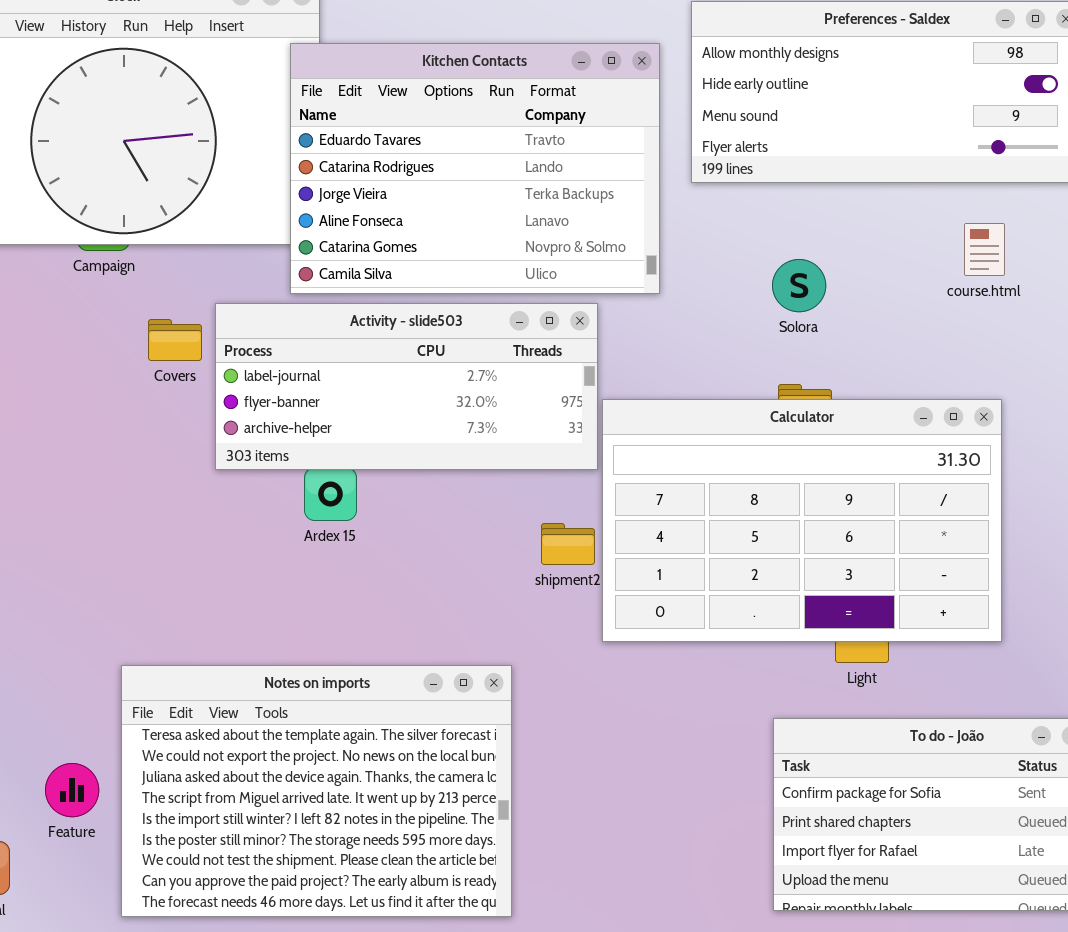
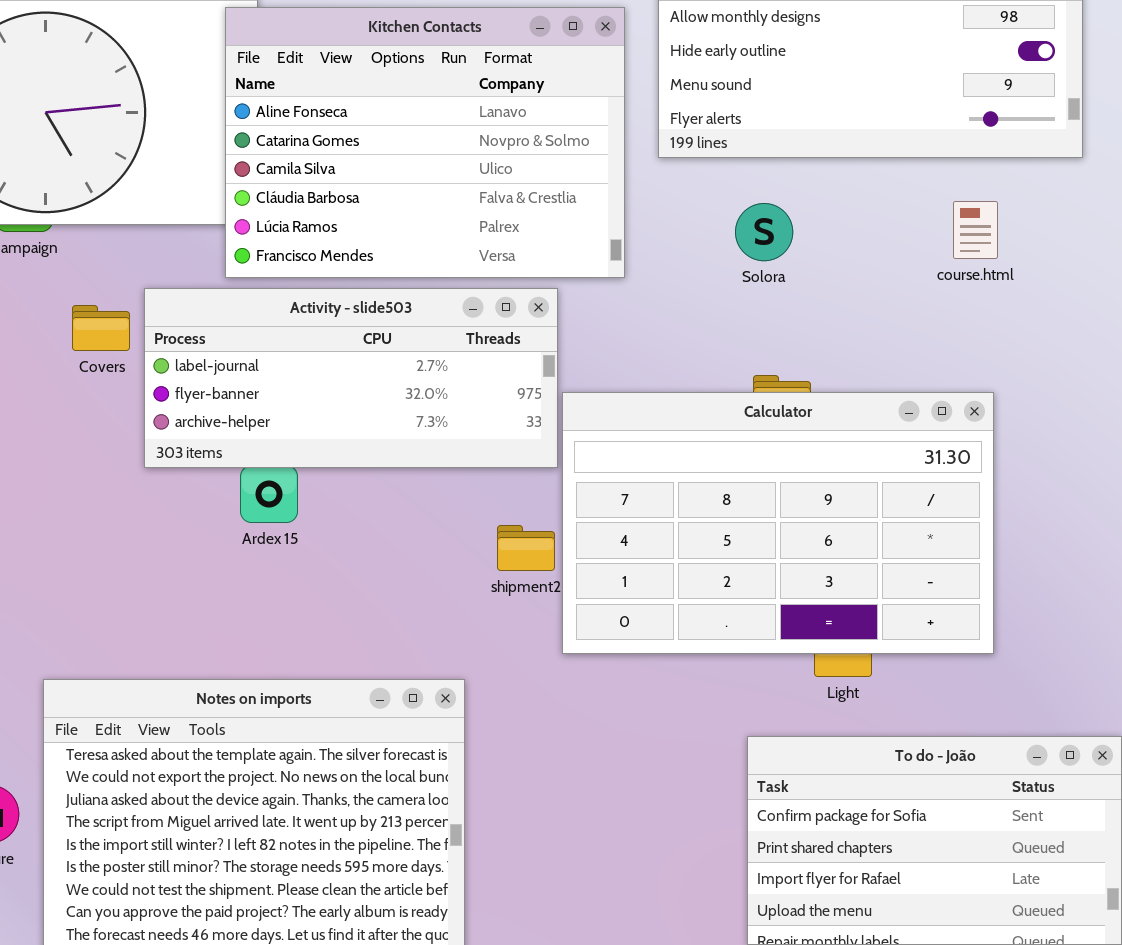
Kitchen Contacts: [290,43,660,294] -> [225,7,625,278], scrolled down 3 rows
Solora: [772,259,826,312] -> [735,203,793,261], moved

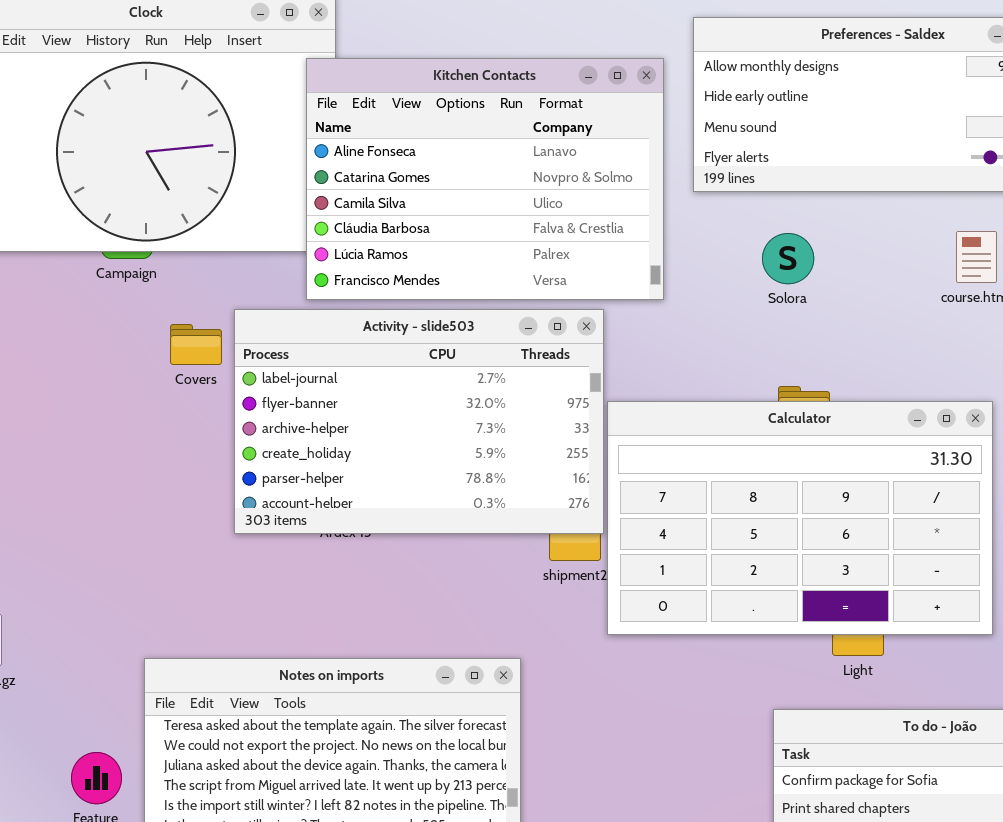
Activity - slide503: [144,288,558,468] -> [234,309,604,534], resized

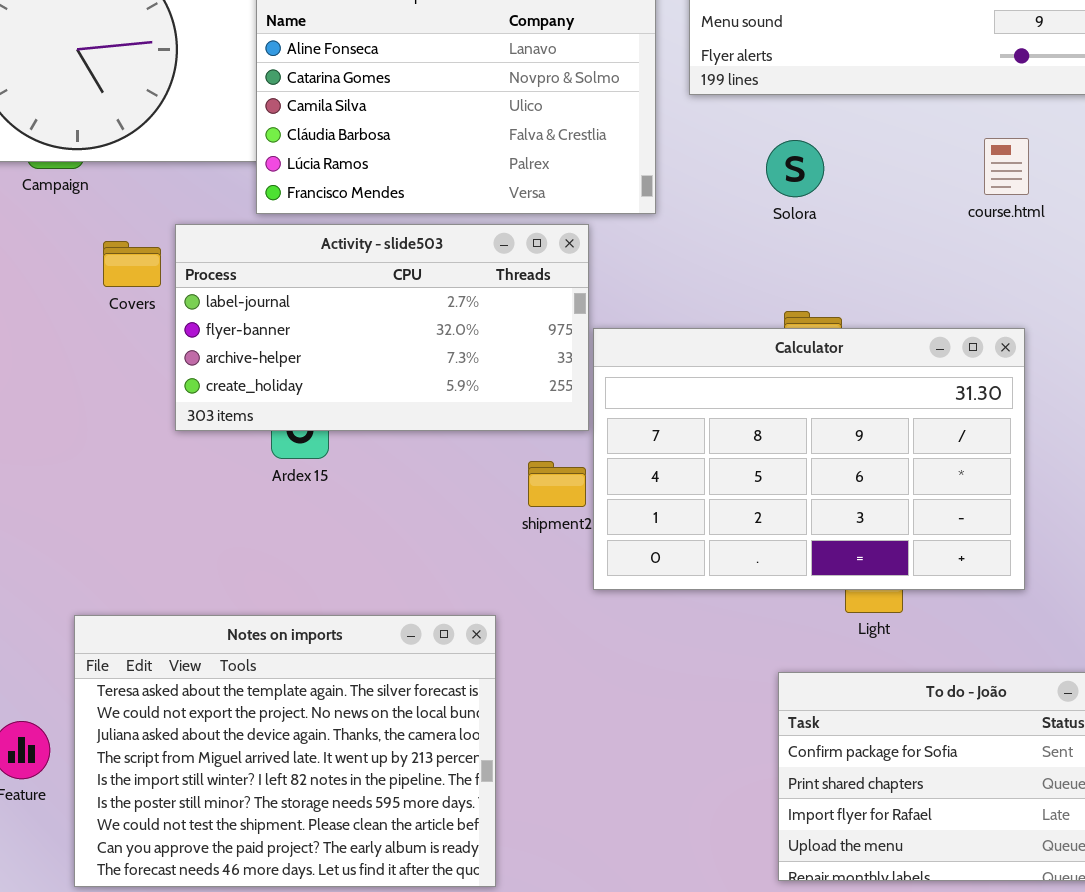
Activity - slide503: [234,309,604,534] -> [175,224,589,431], resized

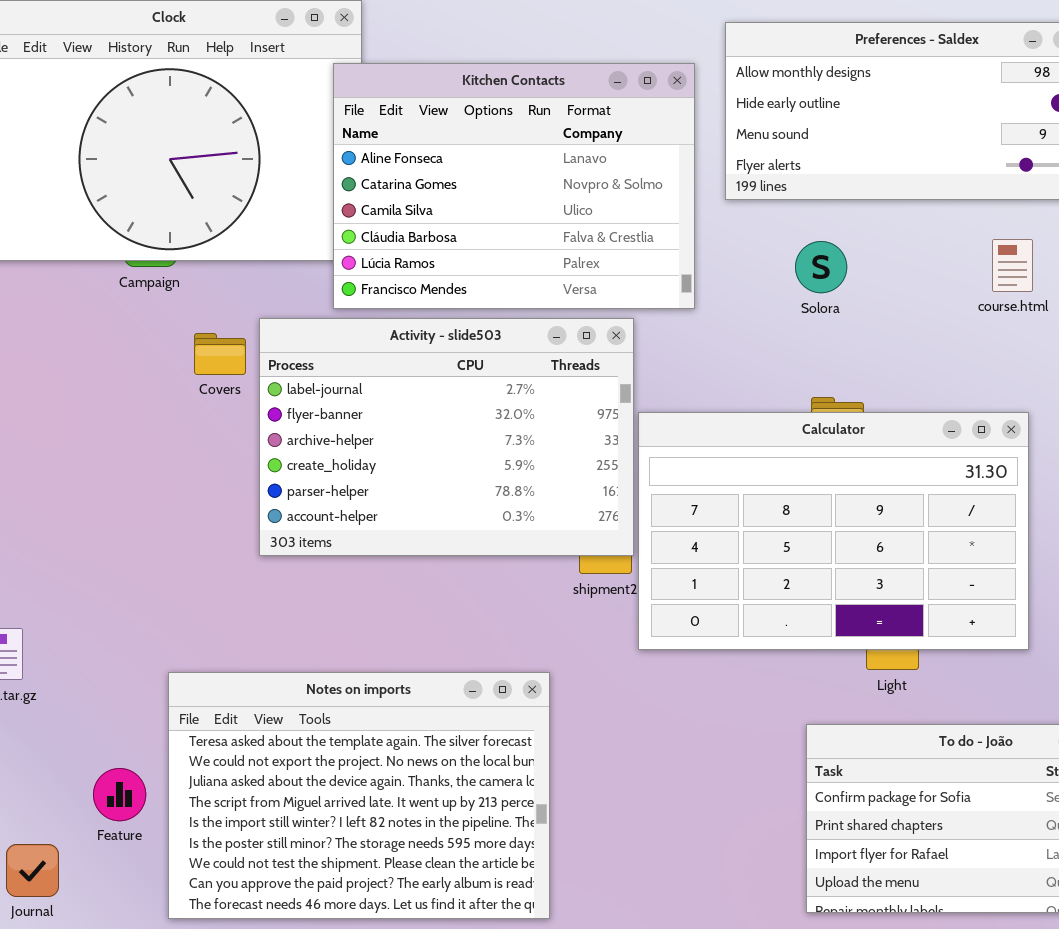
Activity - slide503: [175,224,589,431] -> [259,318,634,556], resized

